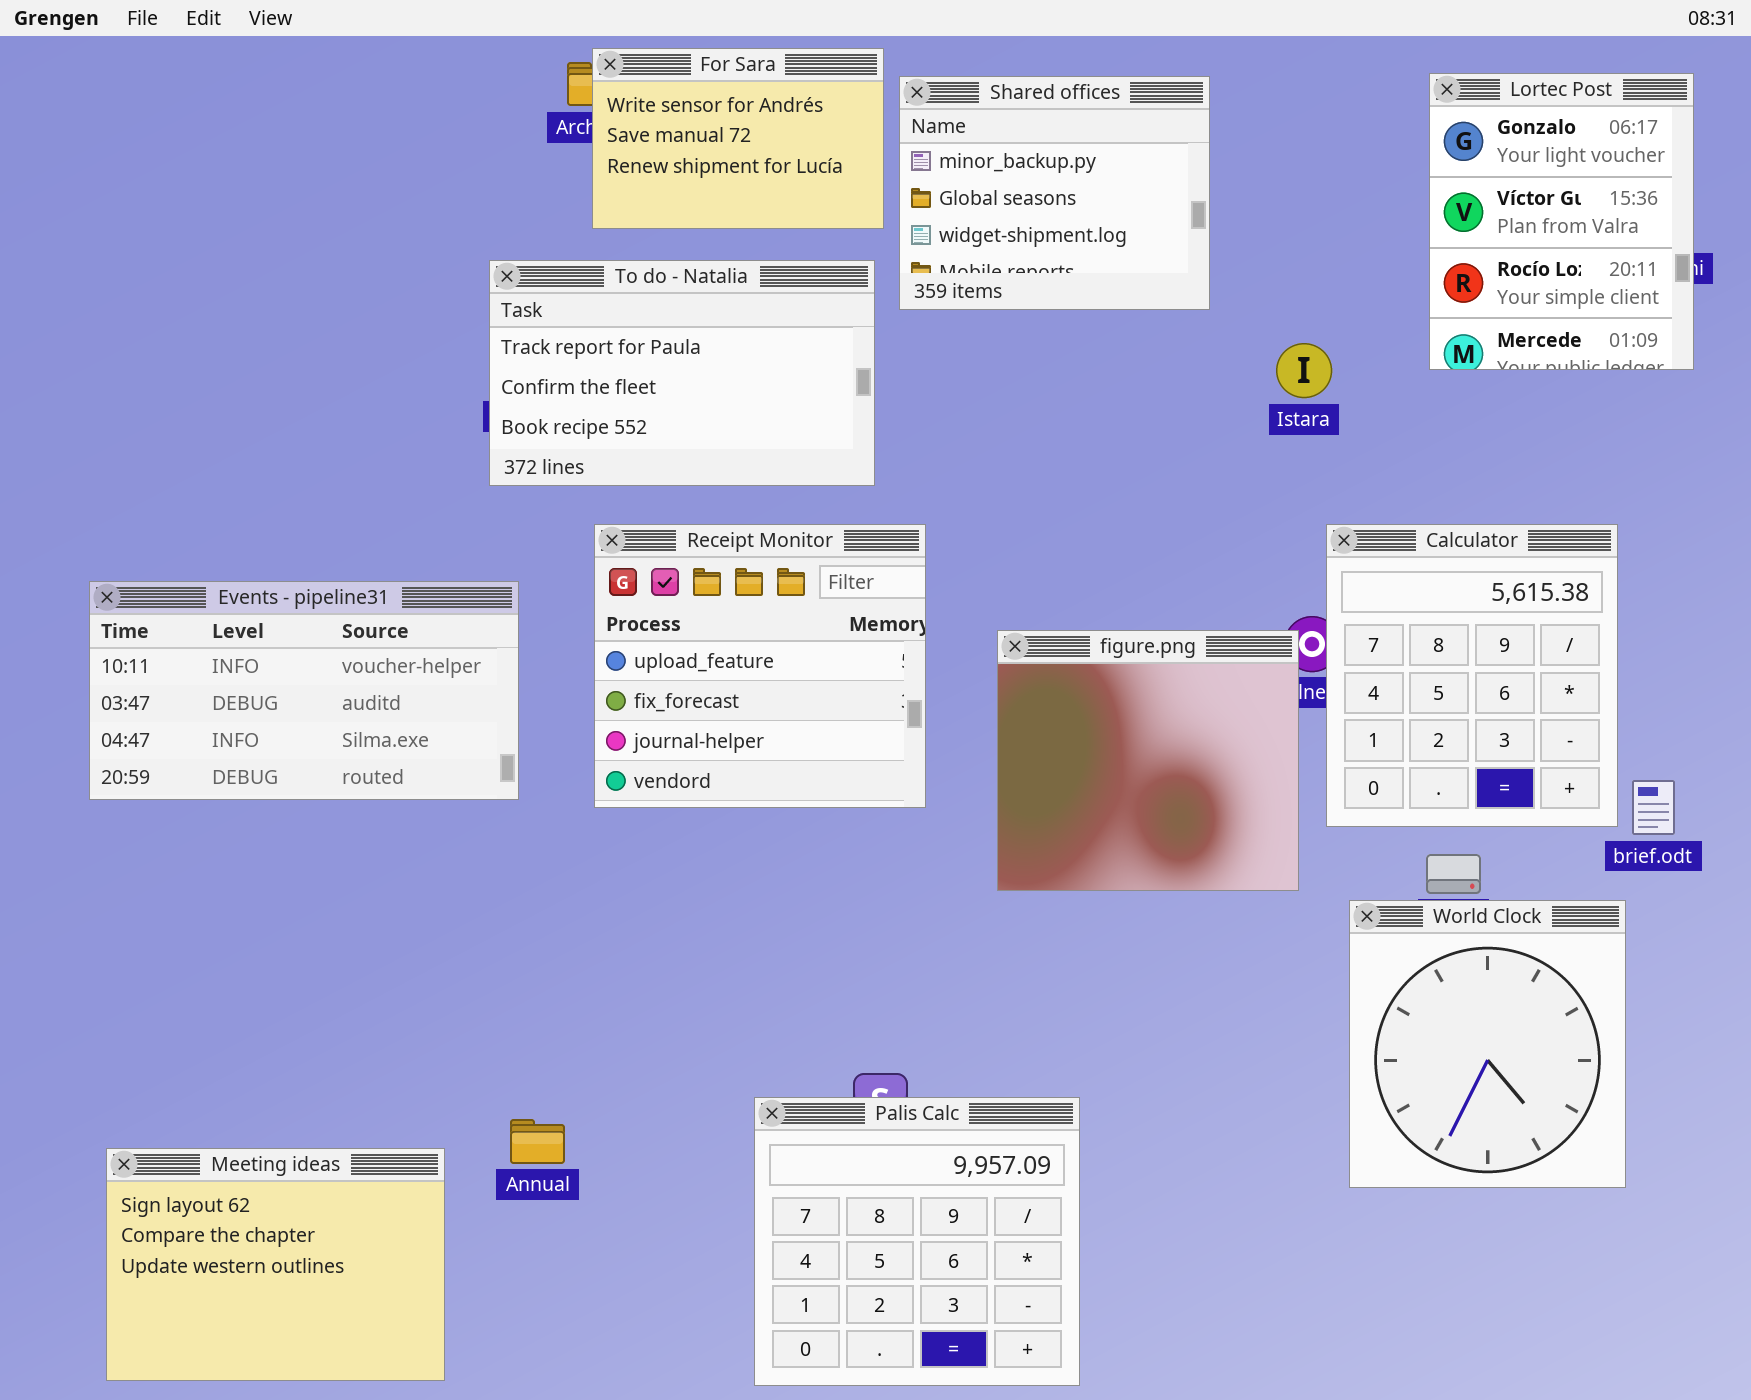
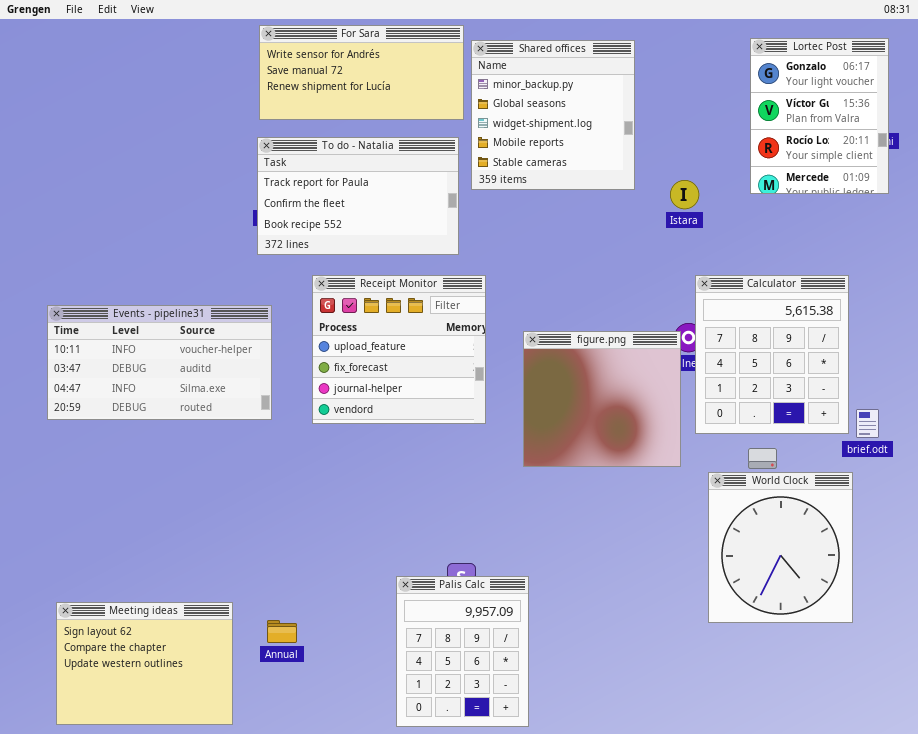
For Sara: [592,48,884,229] -> [259,25,464,120], resized
Shared offices: [899,76,1210,310] -> [471,40,635,190], resized
Palis Calc: [754,1097,1080,1386] -> [396,576,529,727], resized
Annual: [510,1119,565,1164] -> [267,620,297,643], moved

